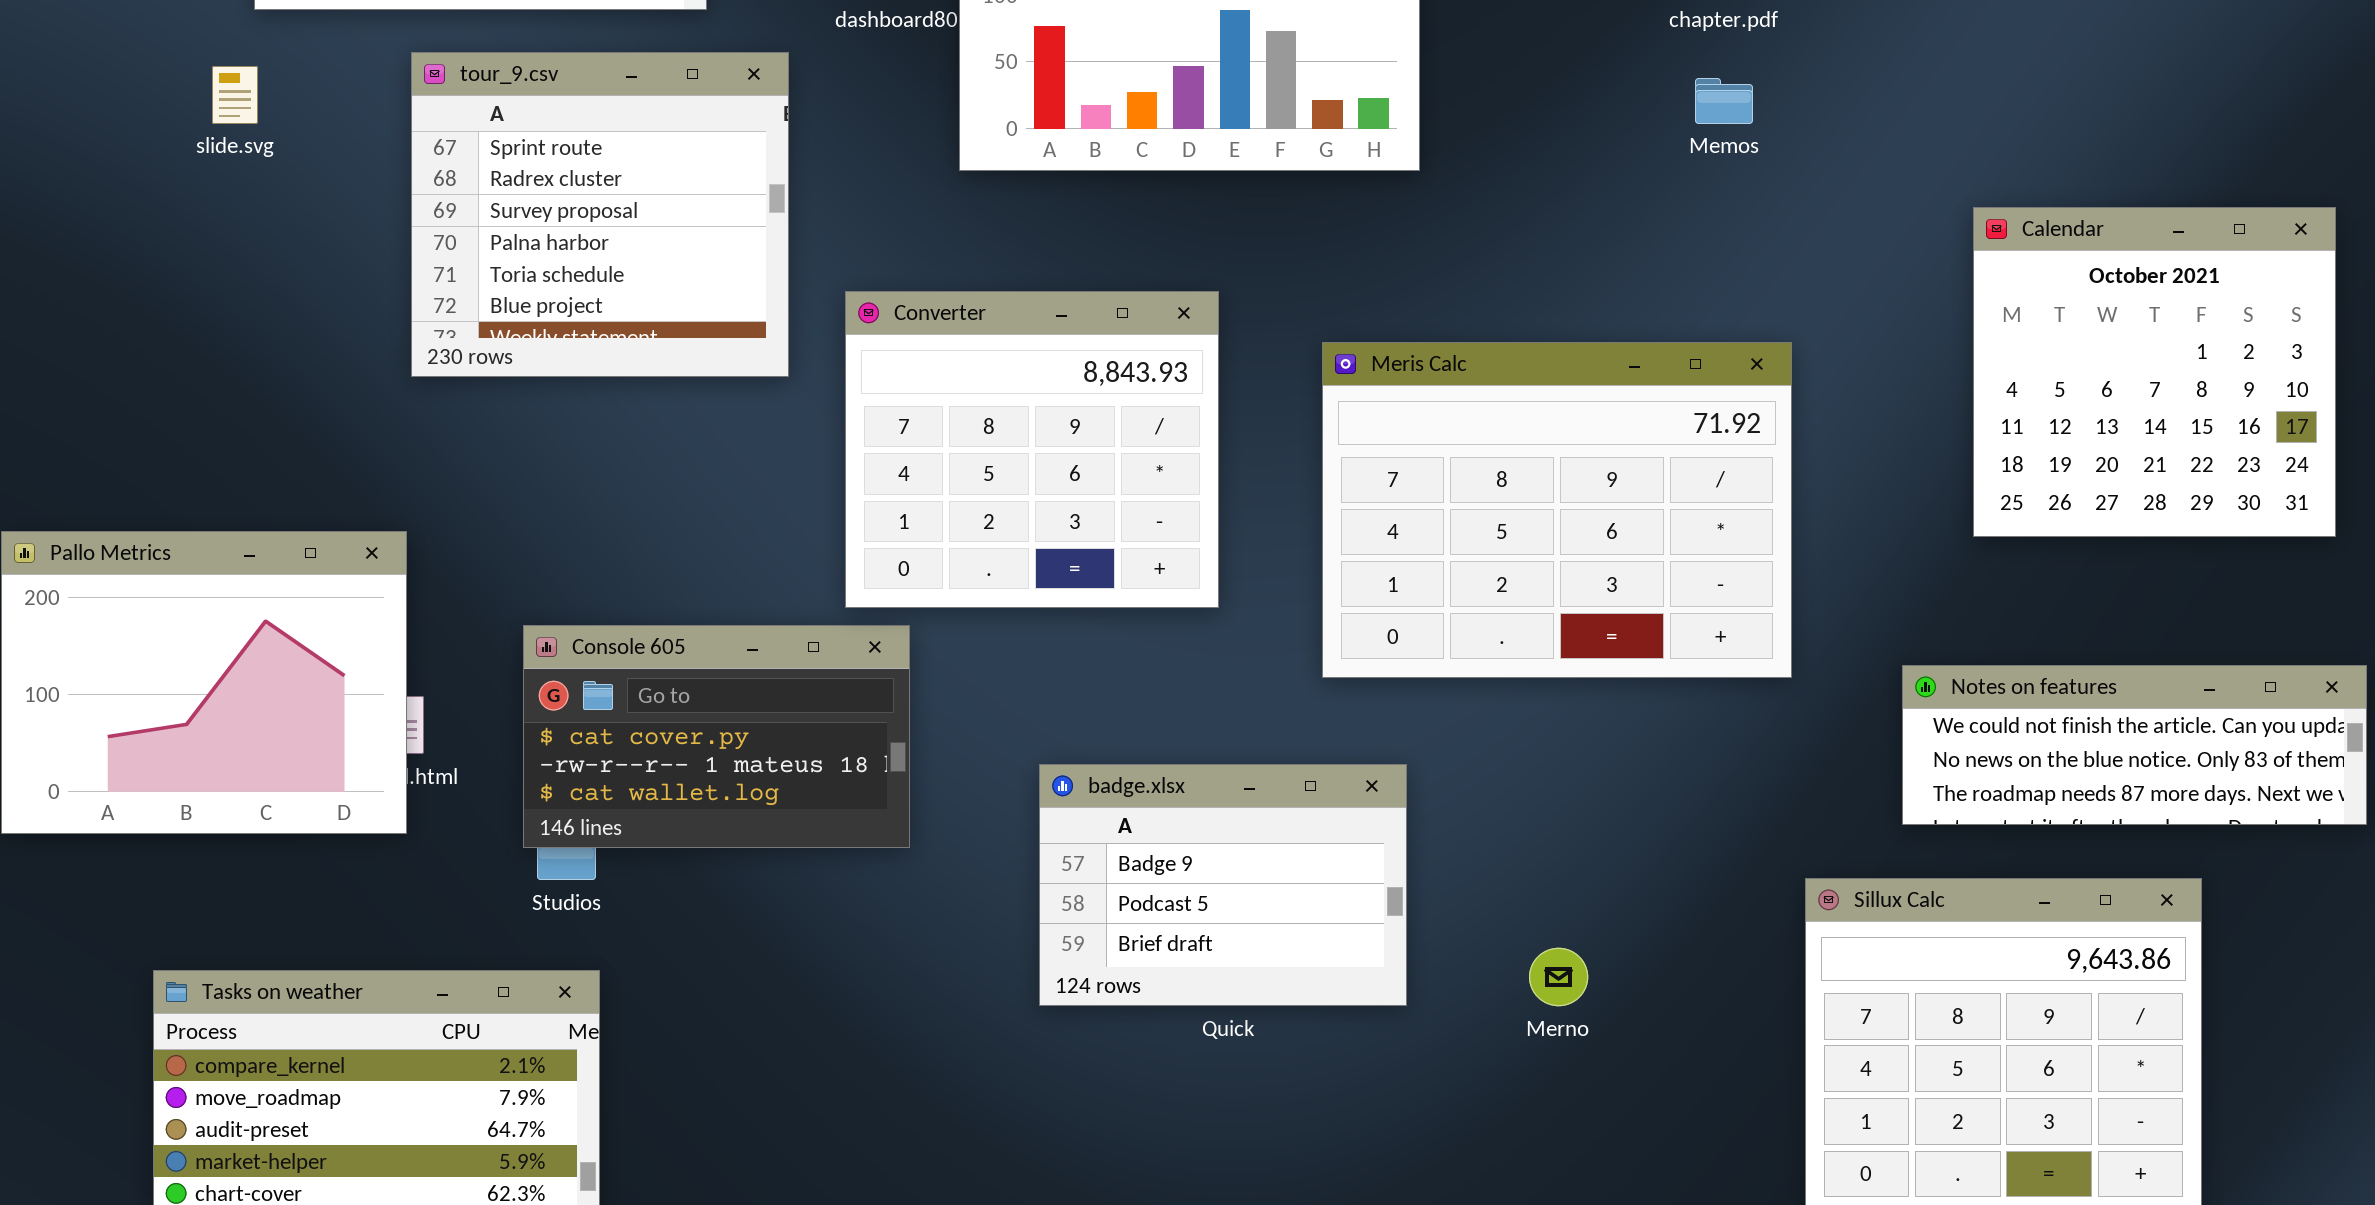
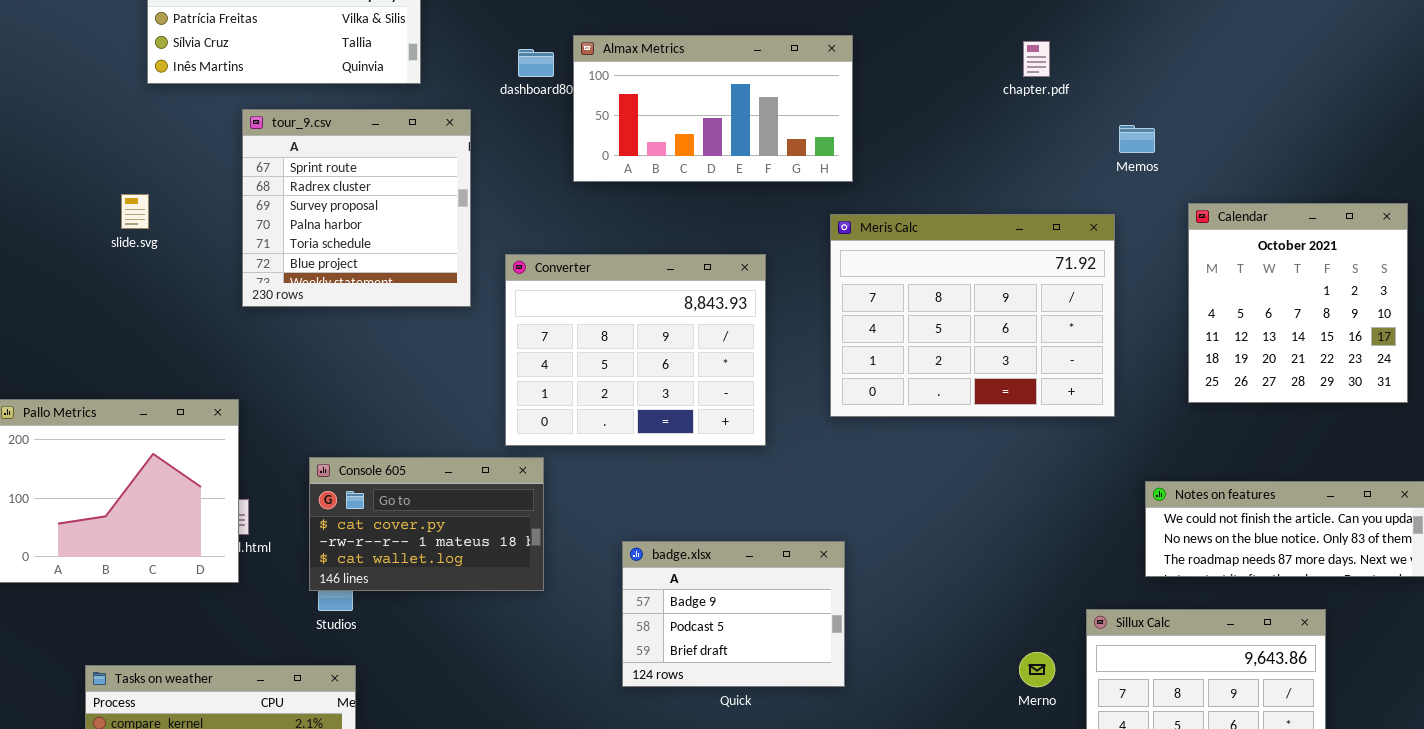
slide.svg: [212,66,258,124] -> [121,194,149,229], moved
Memos: [1695,78,1753,124] -> [1119,125,1155,153], moved
Converter: [845,291,1219,608] -> [505,254,766,446], resized
Meris Calc: [1322,342,1792,678] -> [830,214,1115,417], moved
Merno: [1529,948,1588,1006] -> [1019,652,1055,687], moved

